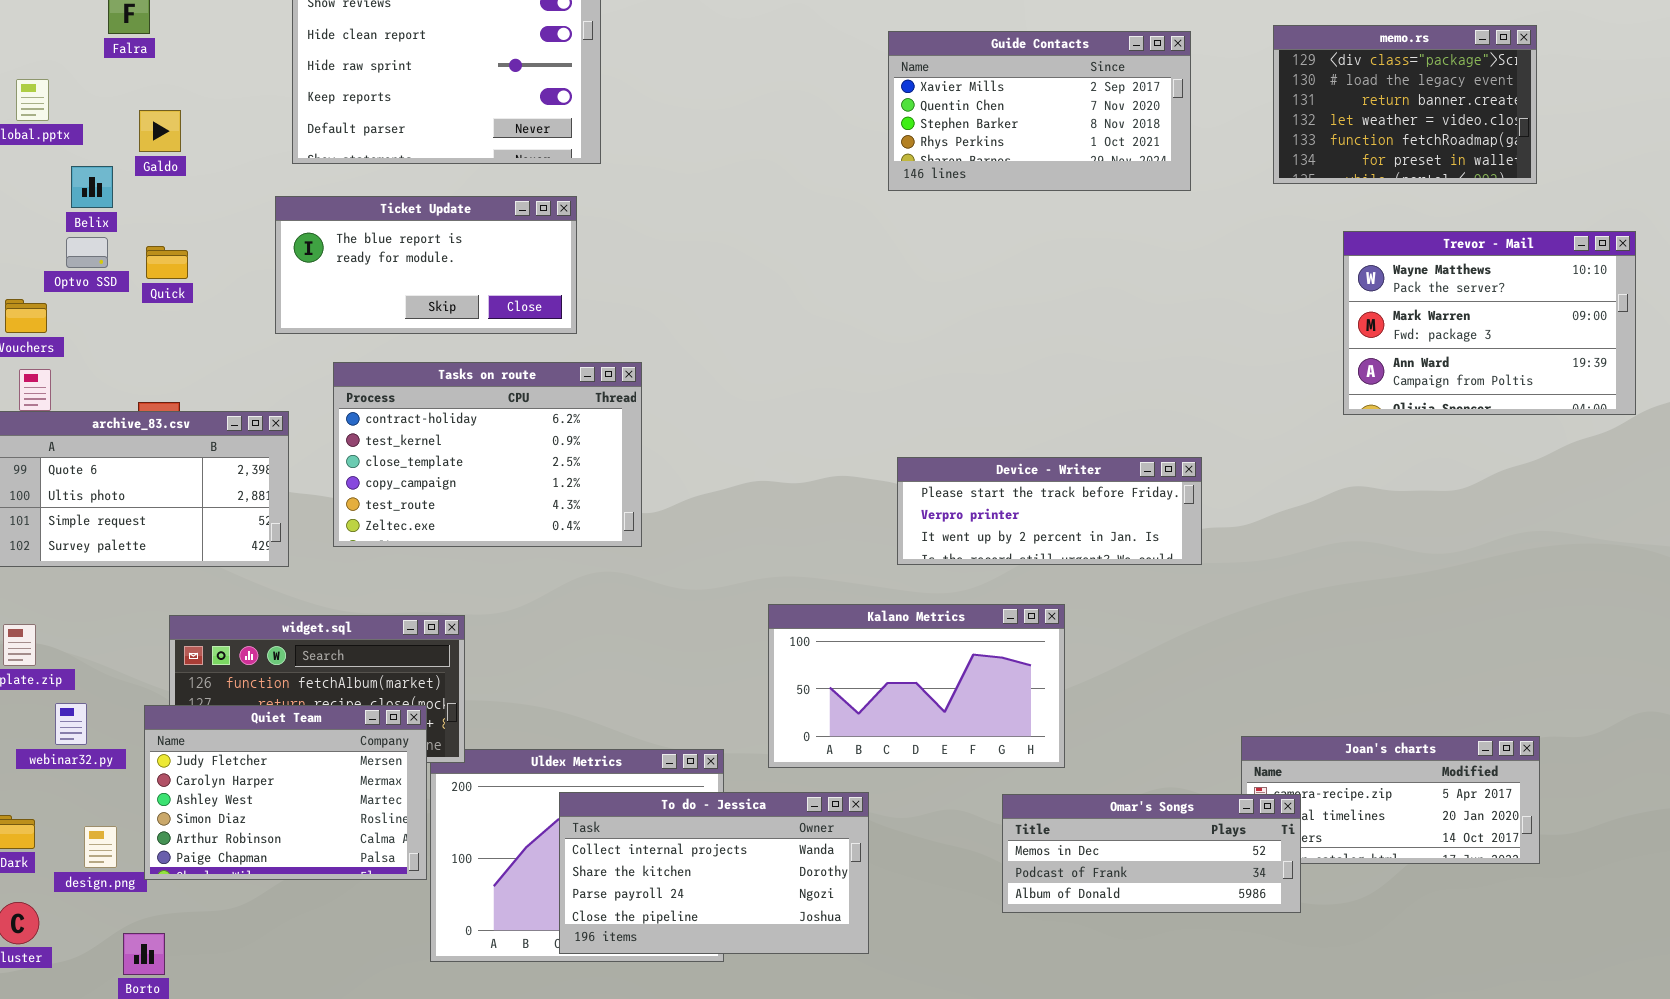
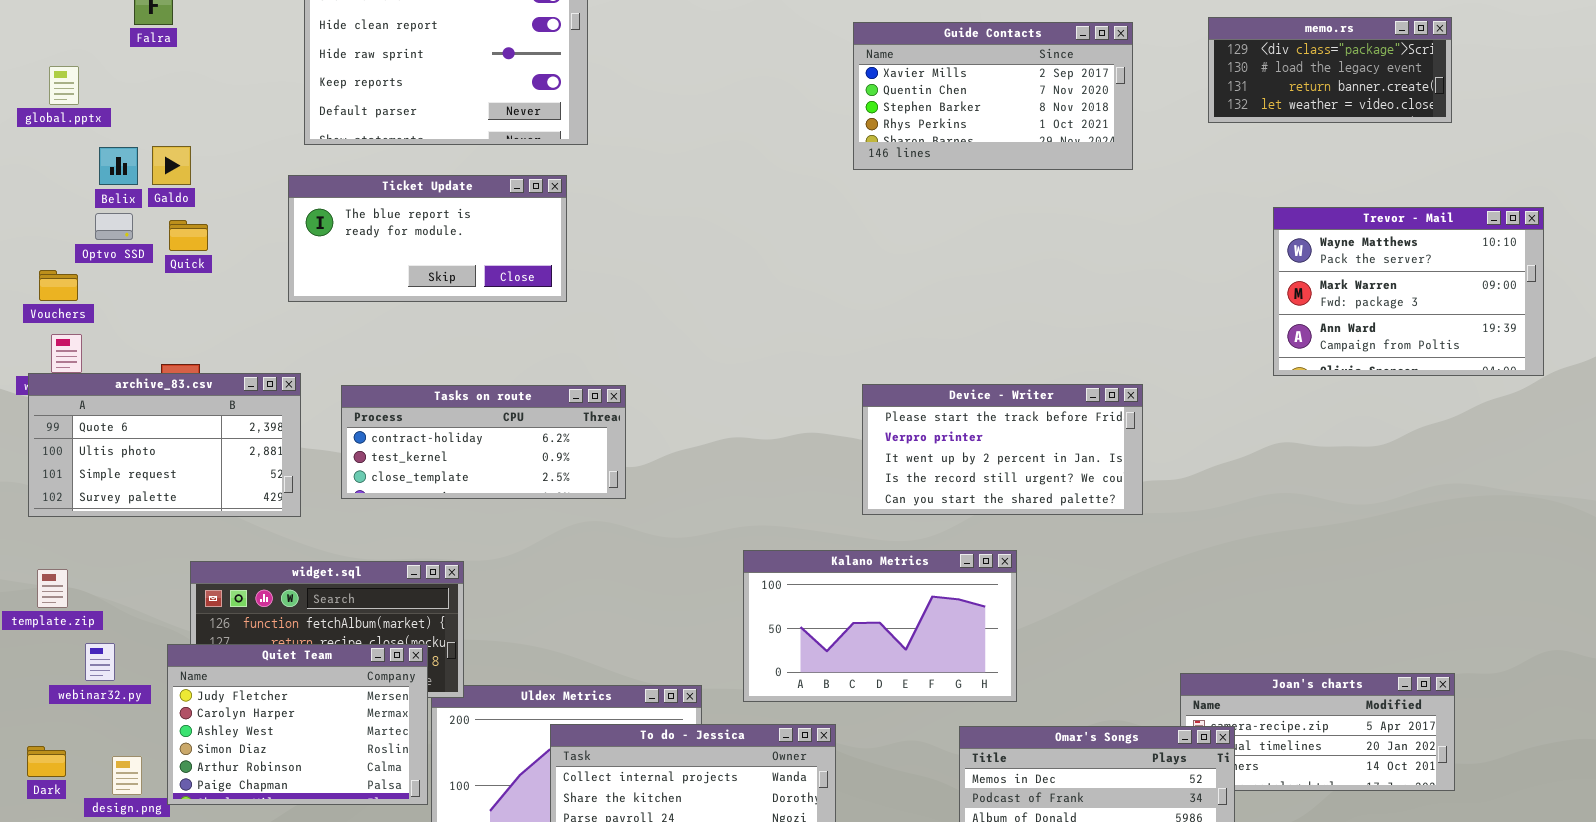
memo.rs: [1273,25,1537,184] -> [1208,17,1452,123], resized
Galdo: [139,110,181,152] -> [152,146,191,185], moved
Tasks on route: [333,362,642,547] -> [341,385,626,499], resized
Device - Writer: [897,457,1202,565] -> [862,384,1143,515], resized

